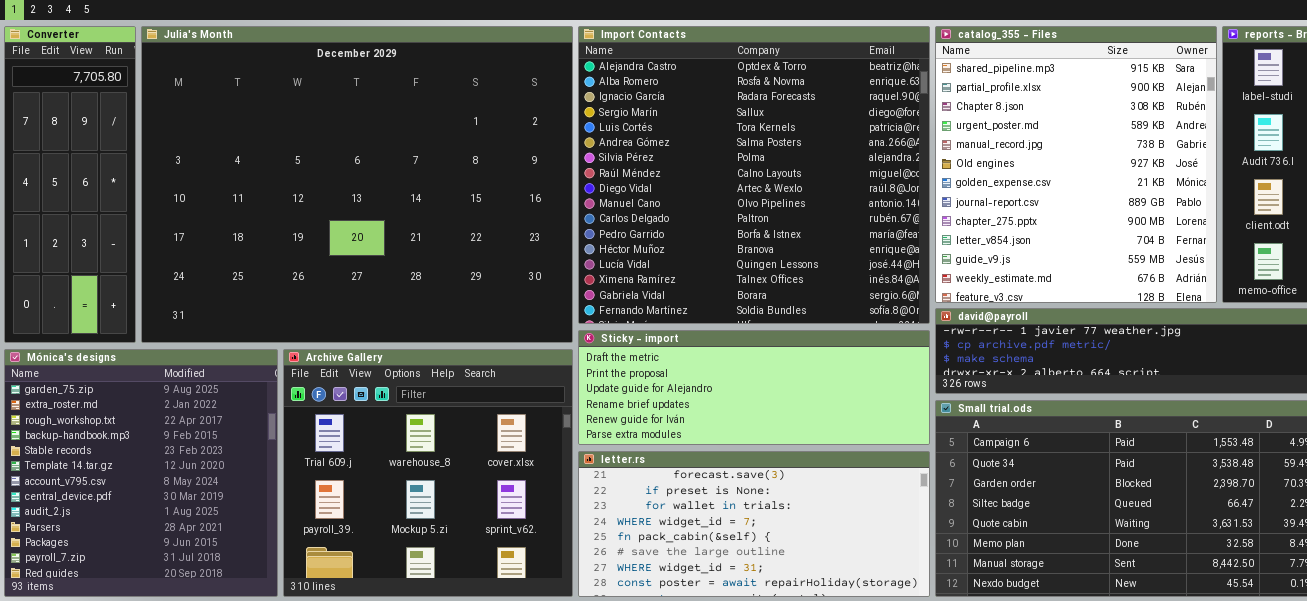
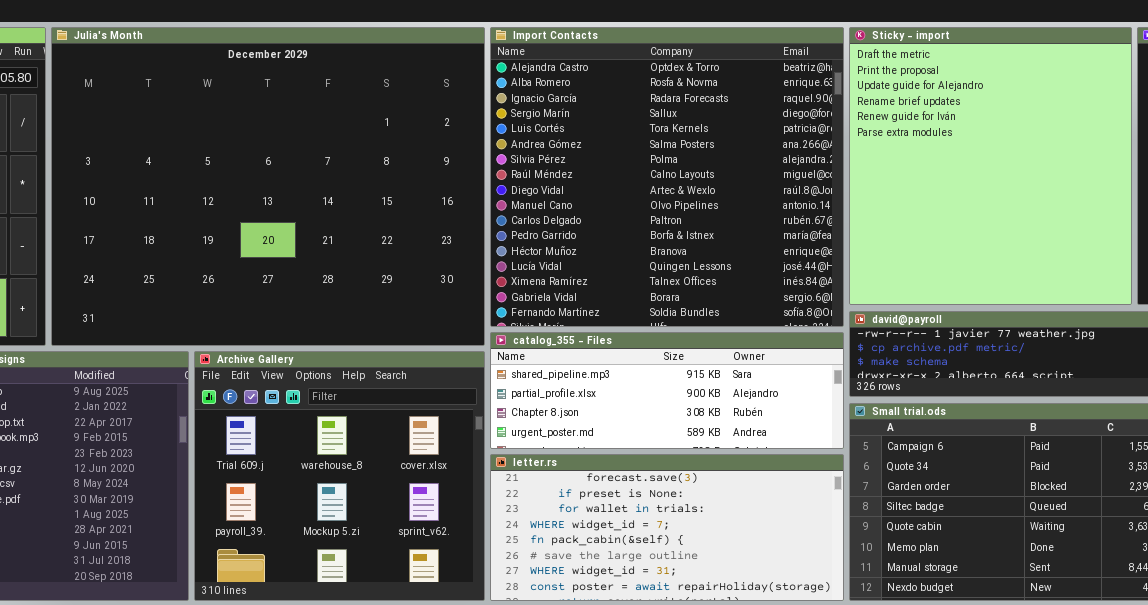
catalog_355 - Files: [935,26,1217,303] -> [490,332,844,449], moved, resized
Sticky - import: [578,330,930,445] -> [849,27,1132,305], moved, resized

